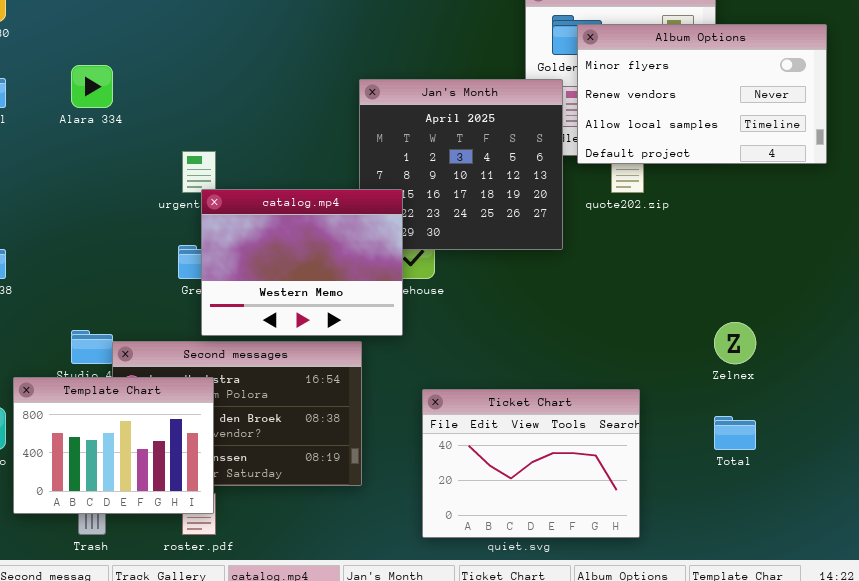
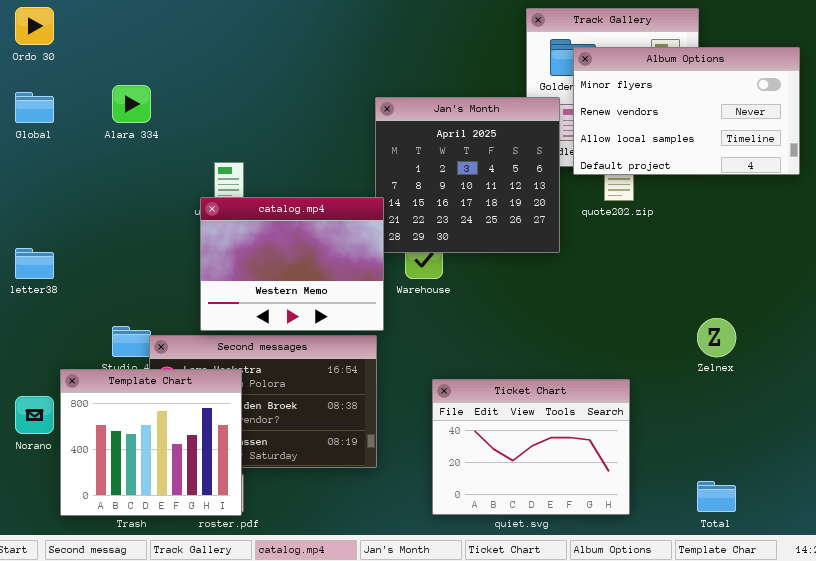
catalog.mp4: [201,189,403,336] -> [200,197,384,331], moved
Template Chart: [13,377,214,514] -> [60,369,242,516], resized
Total: [714,416,756,450] -> [697,481,736,512], moved

